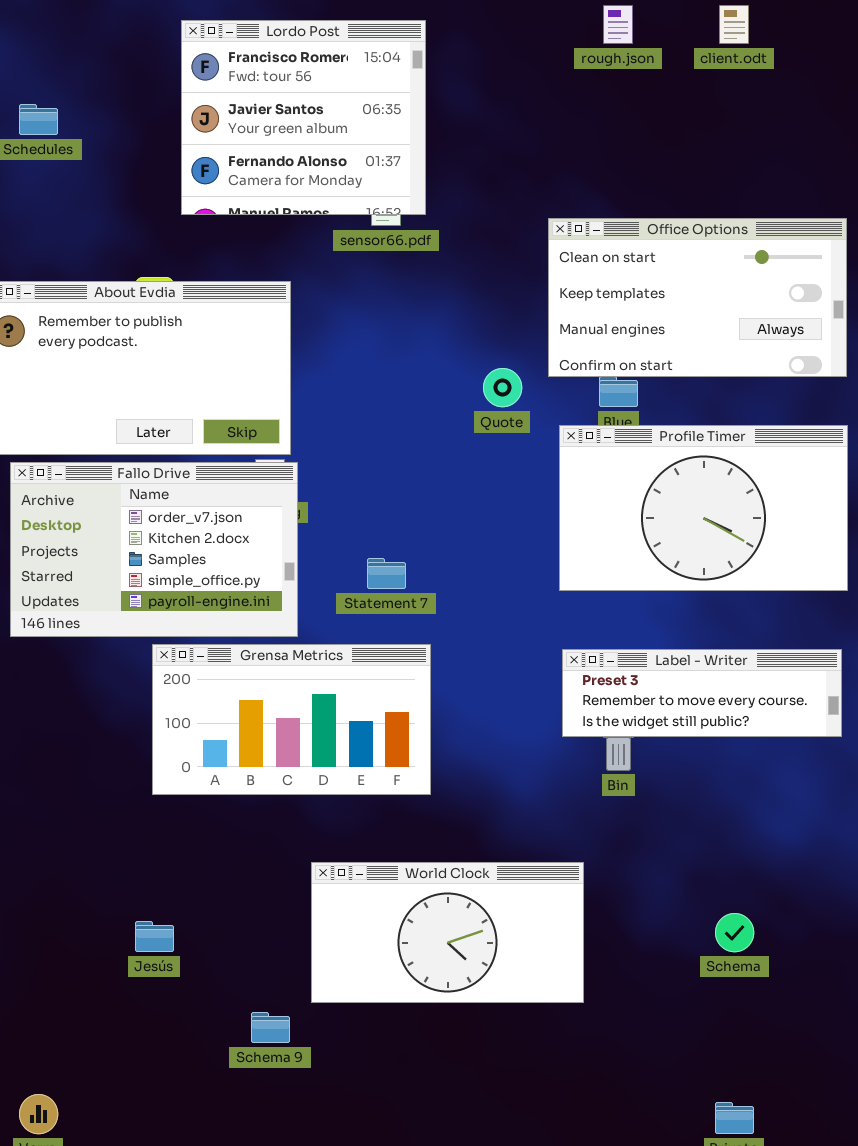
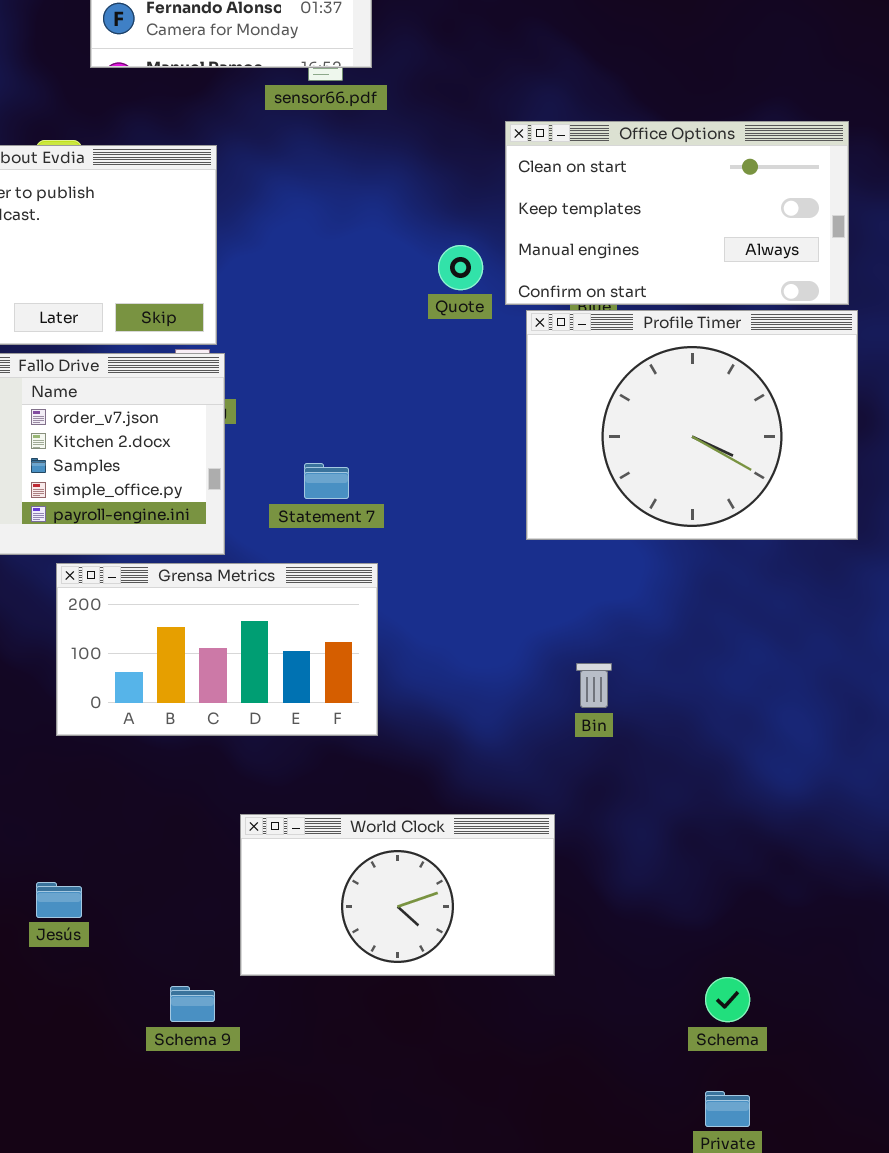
Office Options: [548,218,847,377] -> [505,121,849,305], moved
Profile Timer: [559,425,848,591] -> [526,310,858,540], resized
Label - Writer: [562,649,842,737] -> none, closed
Schema: [715,913,754,952] -> [705,977,750,1022], moved

